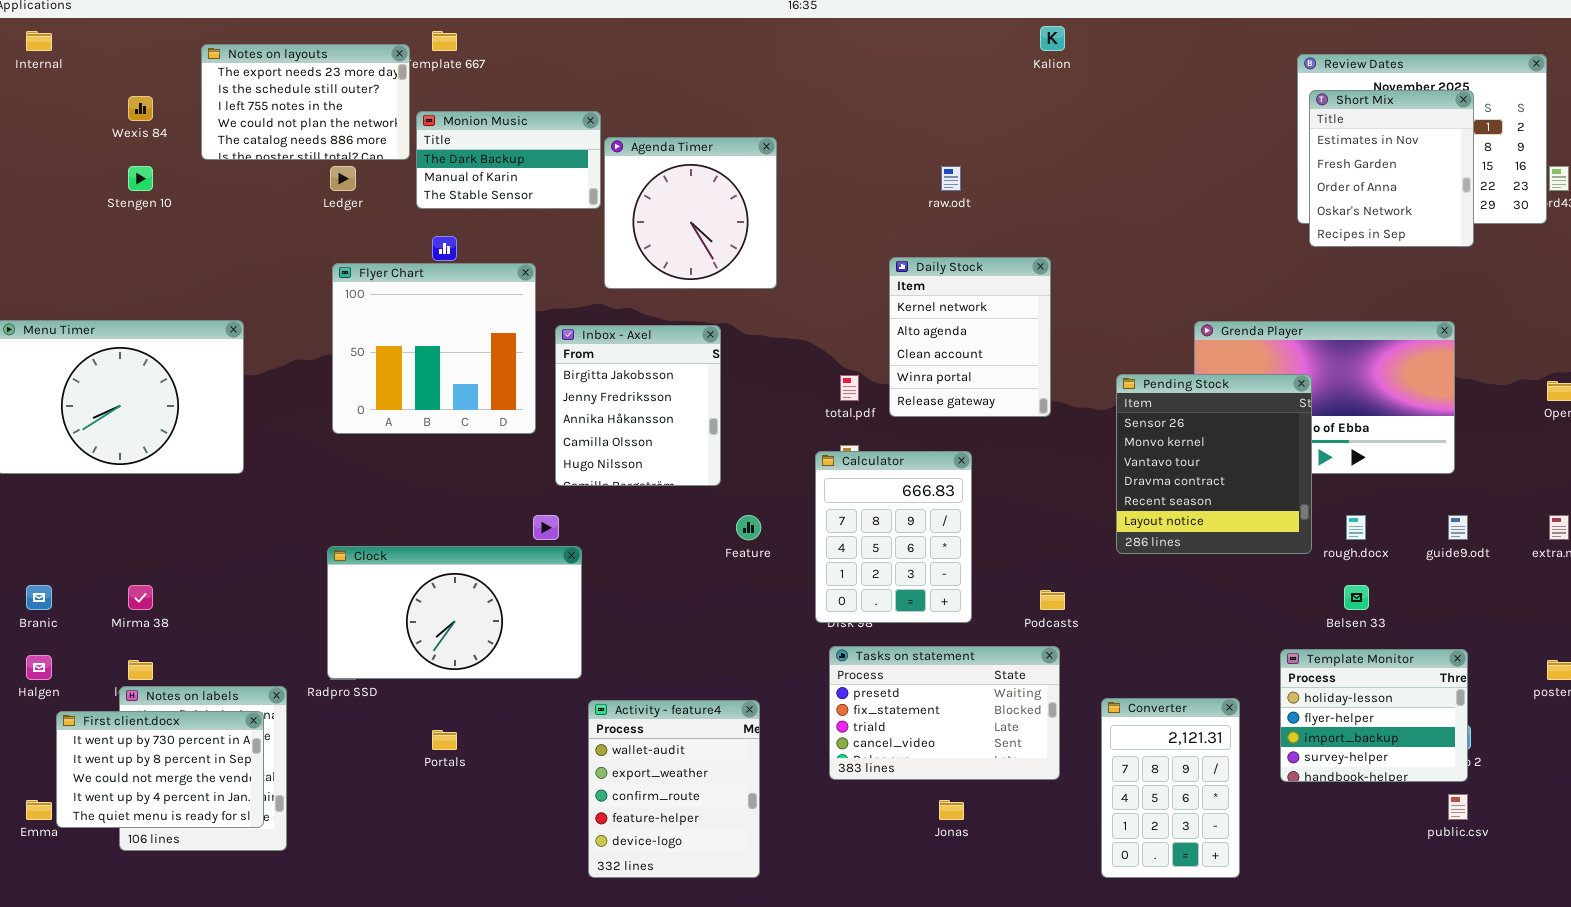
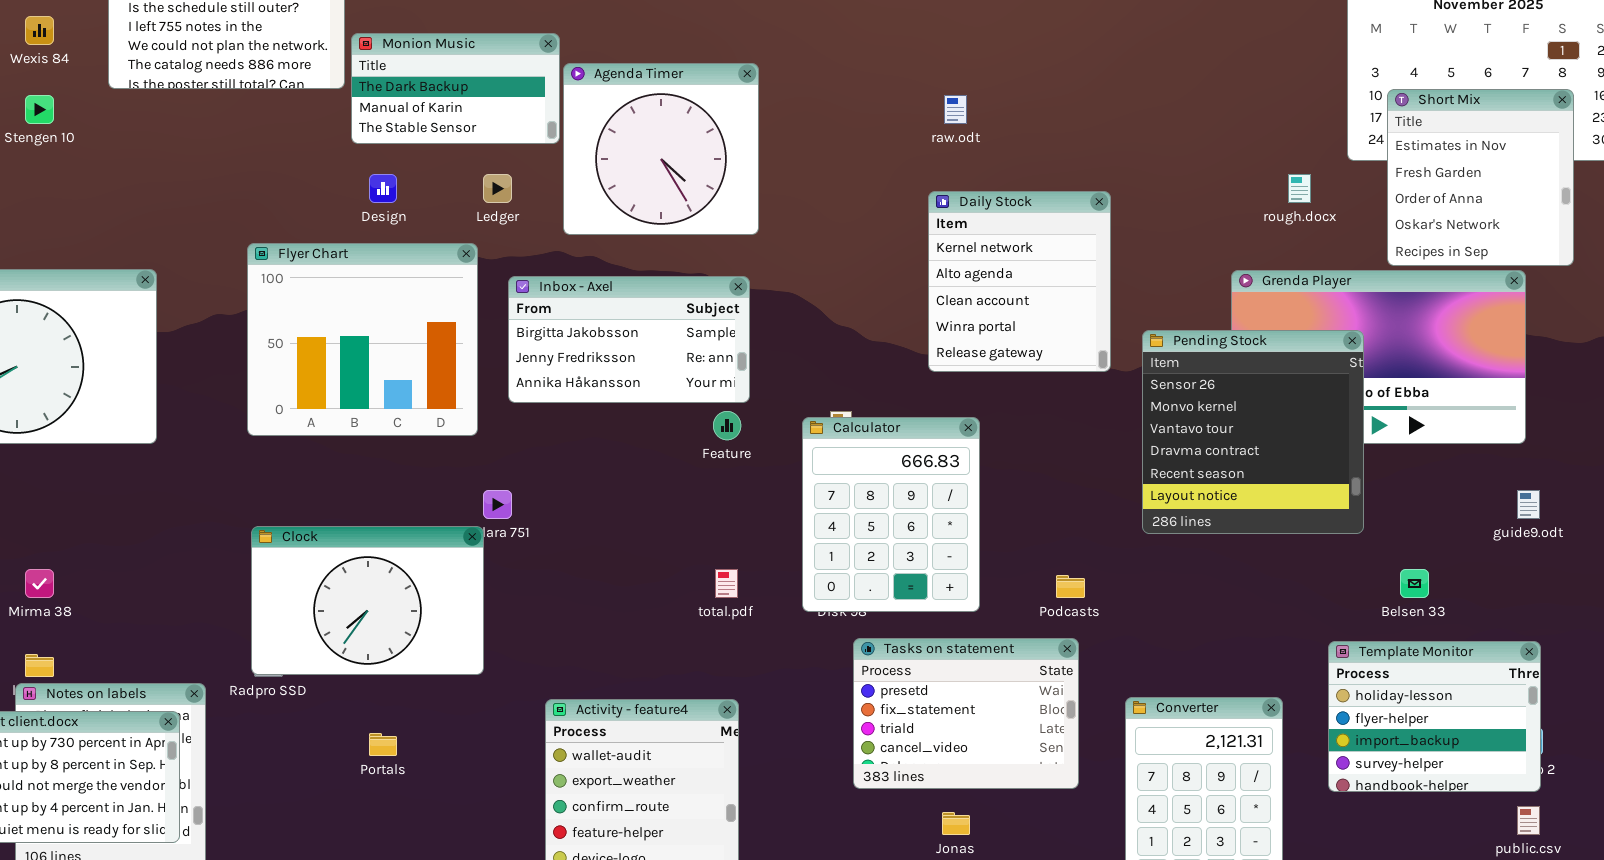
Short Mix: [1309,90,1474,247] -> [1387,89,1574,266], moved
Ledger: [330,166,356,191] -> [483,174,512,203], moved
Daily Stock: [889,257,1051,417] -> [928,191,1111,372], moved
Flyer Chart: [332,263,536,434] -> [247,243,478,436], moved
Inbox - Axel: [555,325,721,486] -> [508,276,750,403], resized
total.pdf: [840,375,859,401] -> [715,569,738,598], moved
Feature: [736,515,761,540] -> [713,411,741,440], moved
rough.docx: [1346,515,1366,540] -> [1288,174,1311,203], moved
Clock: [327,546,582,679] -> [251,526,484,675], resized
Tasks on statement: [829,646,1060,780] -> [853,638,1079,789], resized

